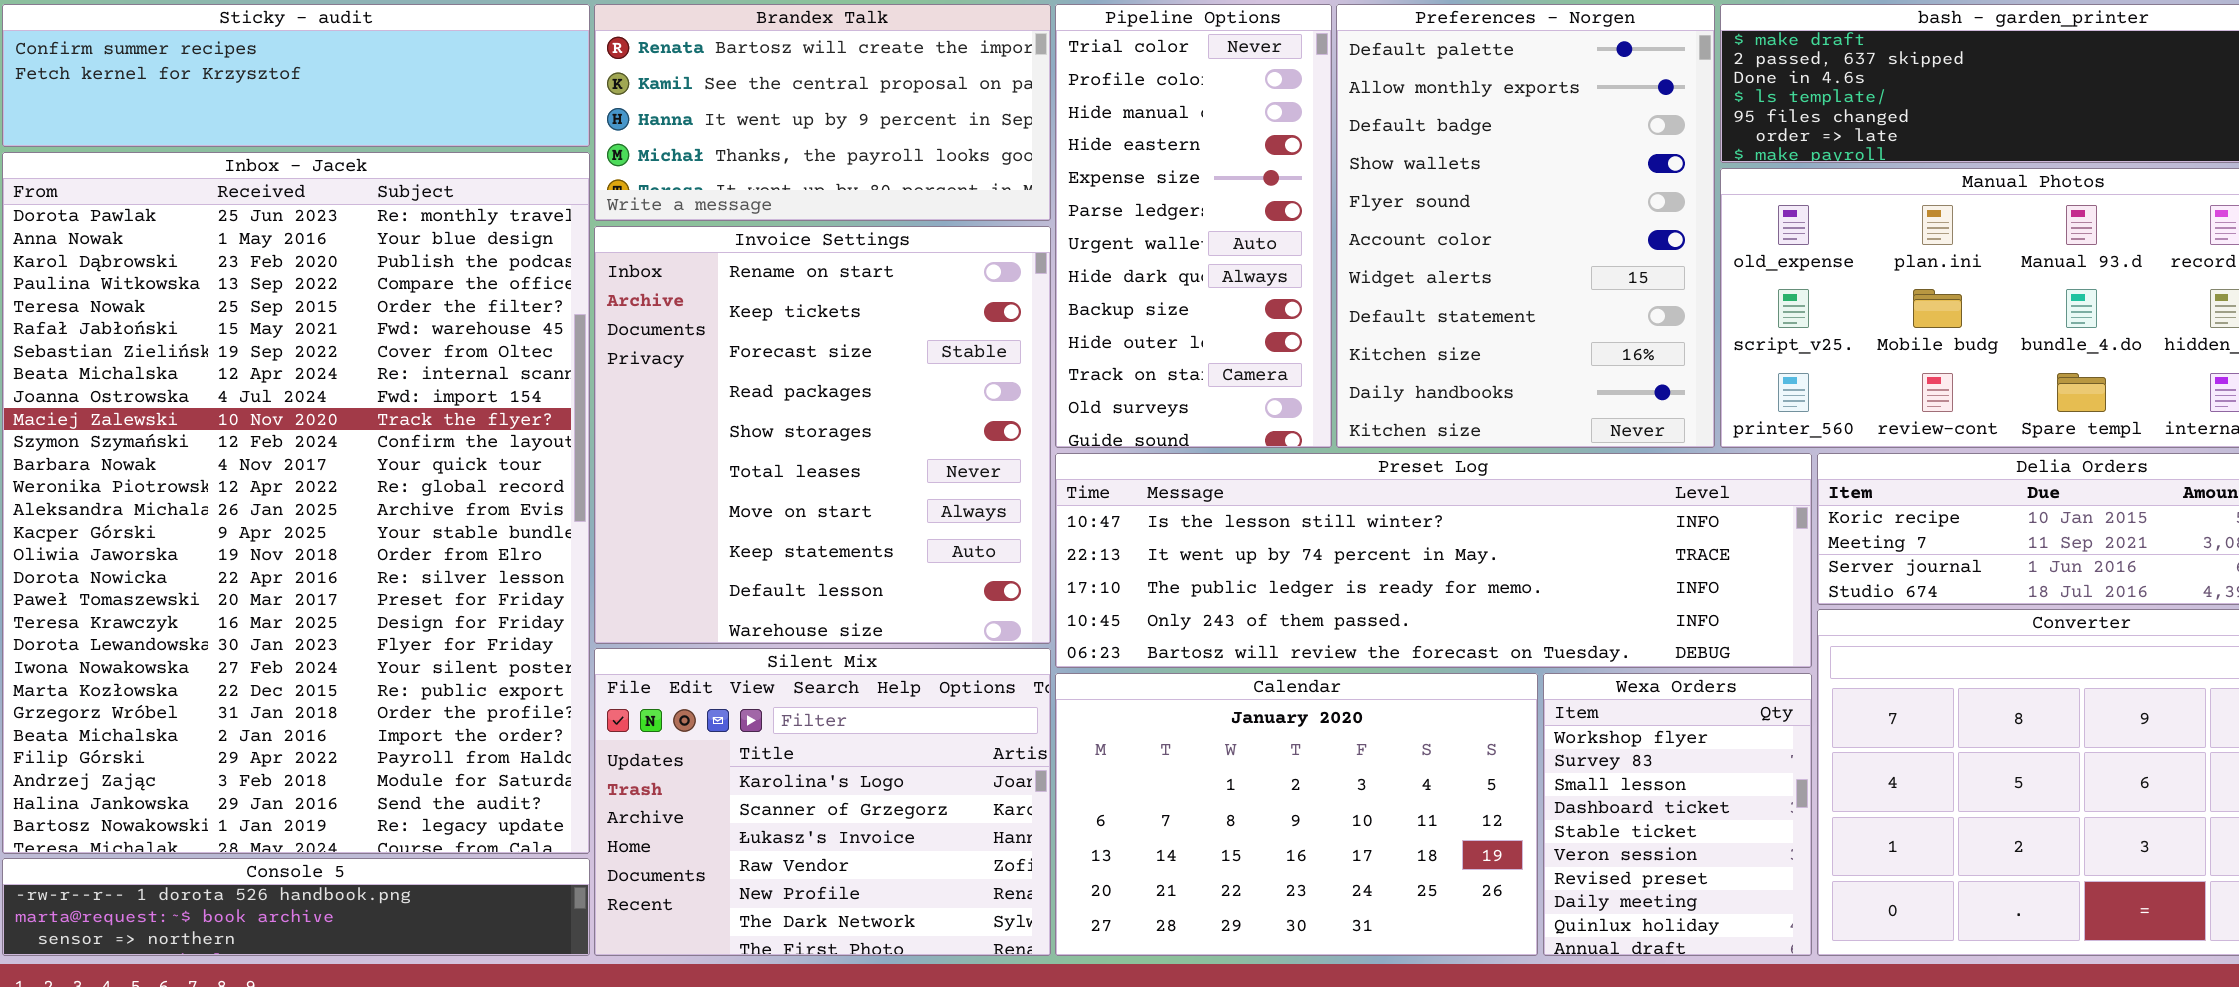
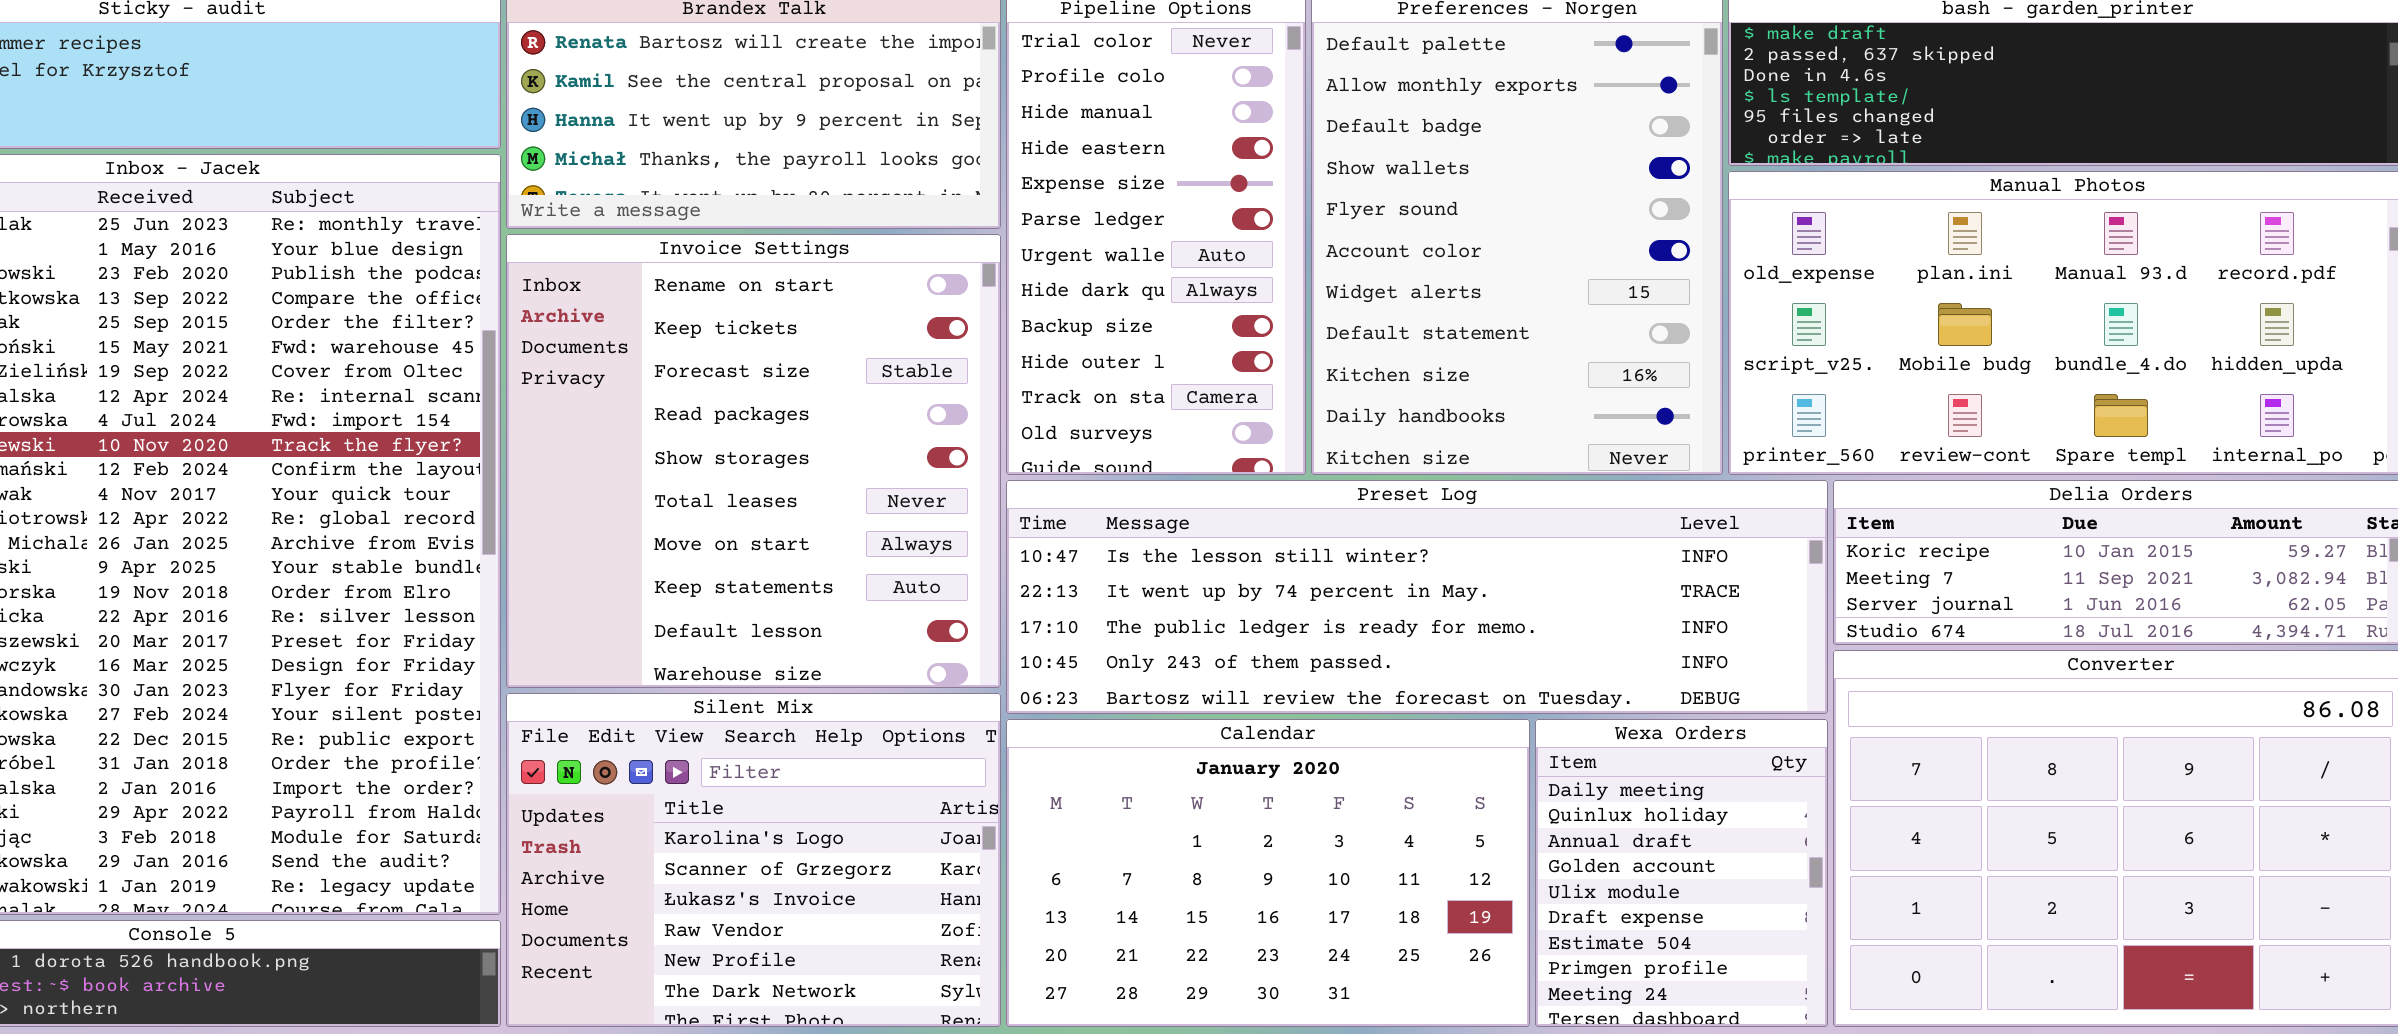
Wexa Orders: [1543,673,1812,956] -> [1535,719,1828,1027], scrolled down 7 rows

